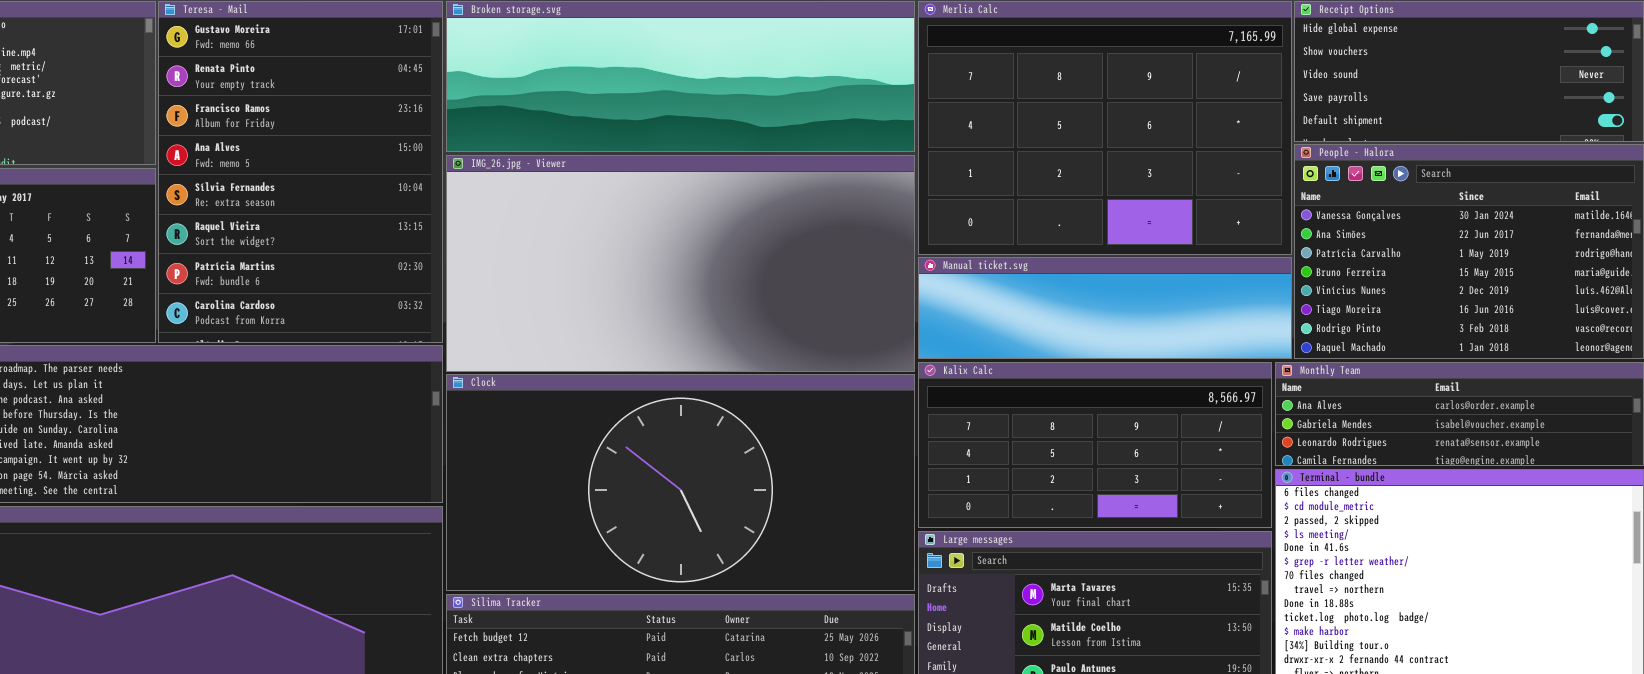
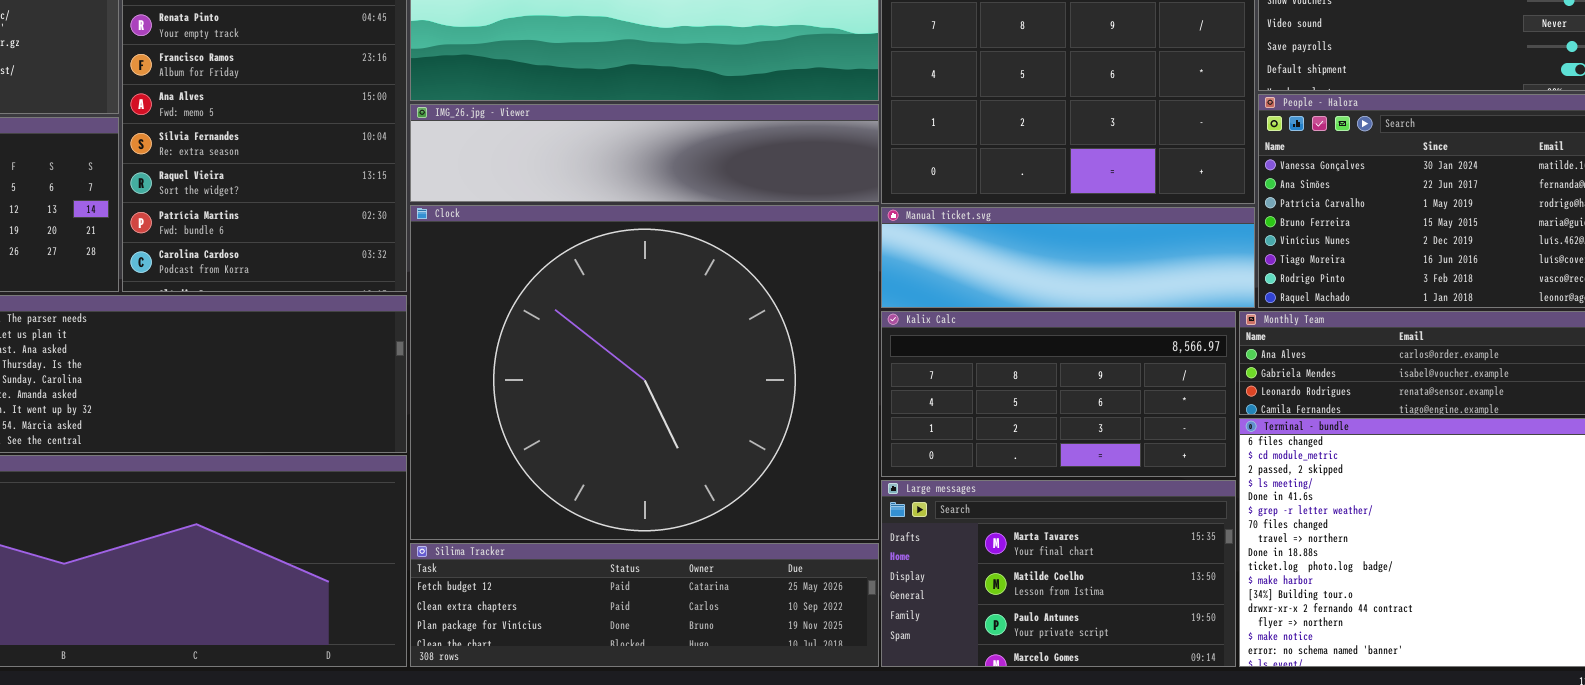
IMG_26.jpg - Viewer: [446,155,915,372] -> [410,104,879,202], resized
Clock: [446,374,915,591] -> [410,205,879,540], resized

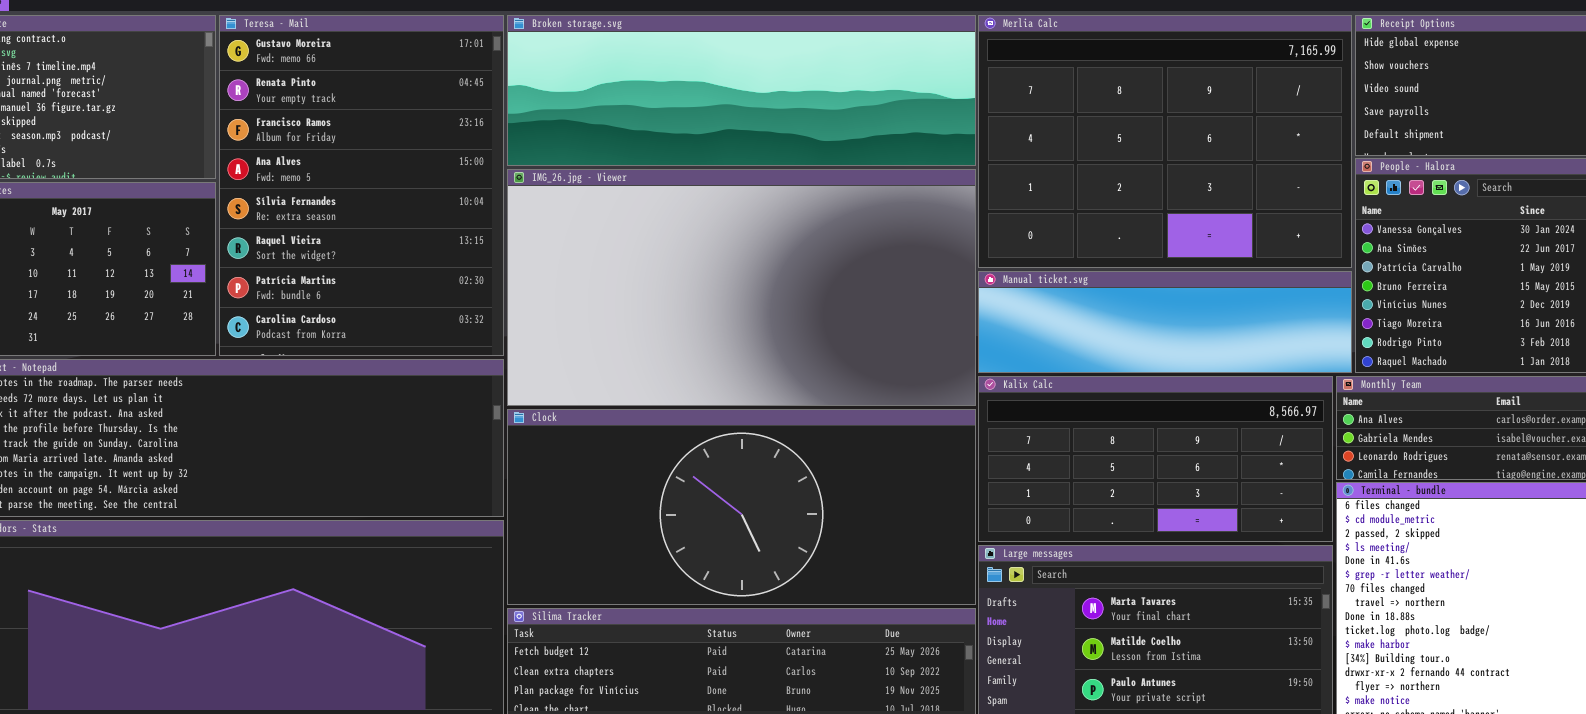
IMG_26.jpg - Viewer: [410,104,879,202] -> [507,169,976,406], resized
Clock: [410,205,879,540] -> [507,409,976,605], resized

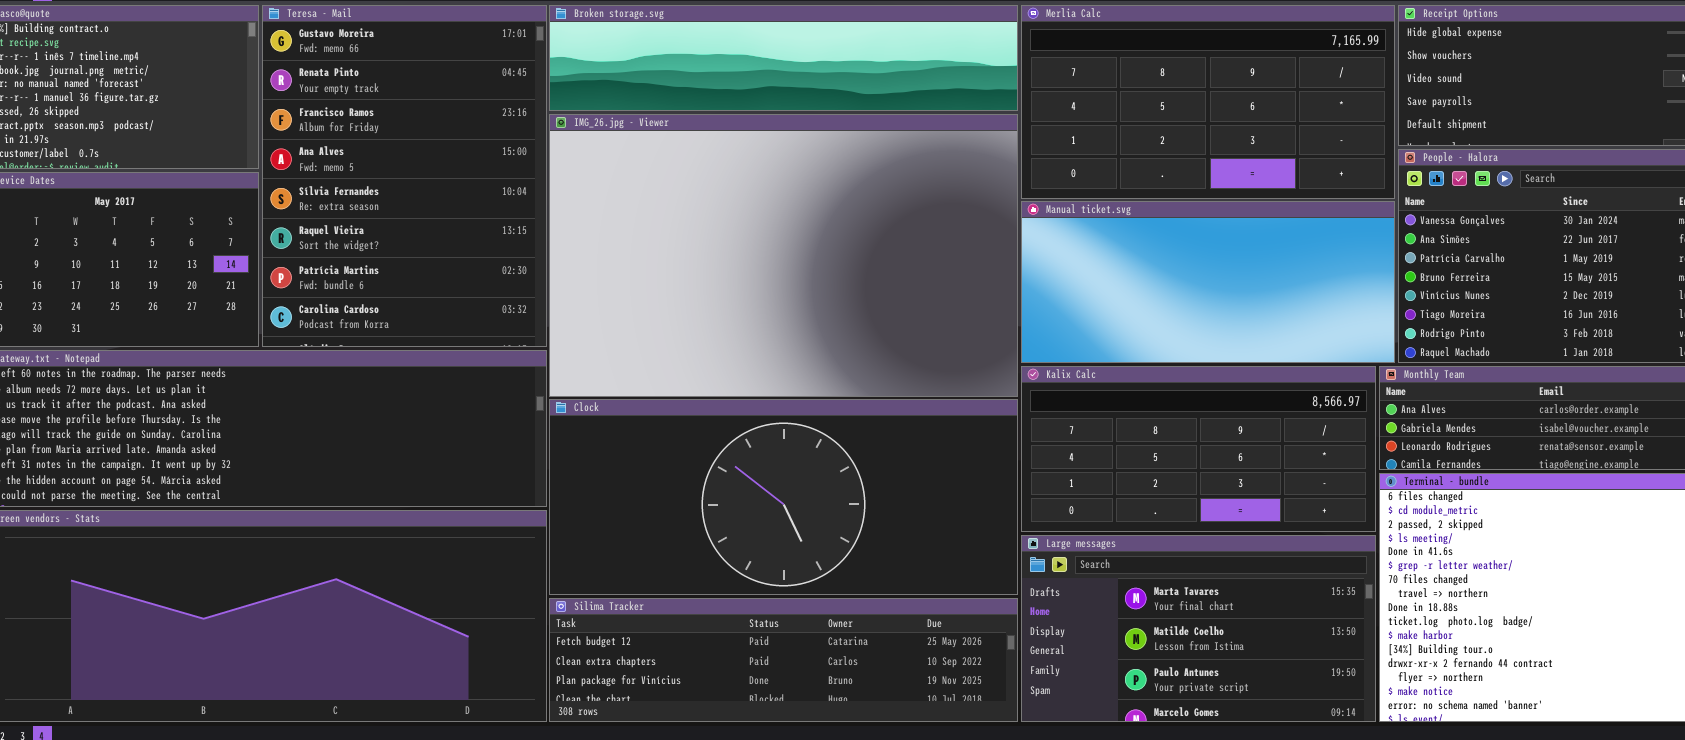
Broken storage.svg: [507,15,976,166] -> [549,5,1018,111], resized
Merlia Calc: [978,15,1352,268] -> [1021,5,1395,199], resized
IMG_26.jpg - Viewer: [507,169,976,406] -> [549,114,1018,397], resized
Manual ticket.svg: [978,271,1352,373] -> [1021,201,1395,363], resized

